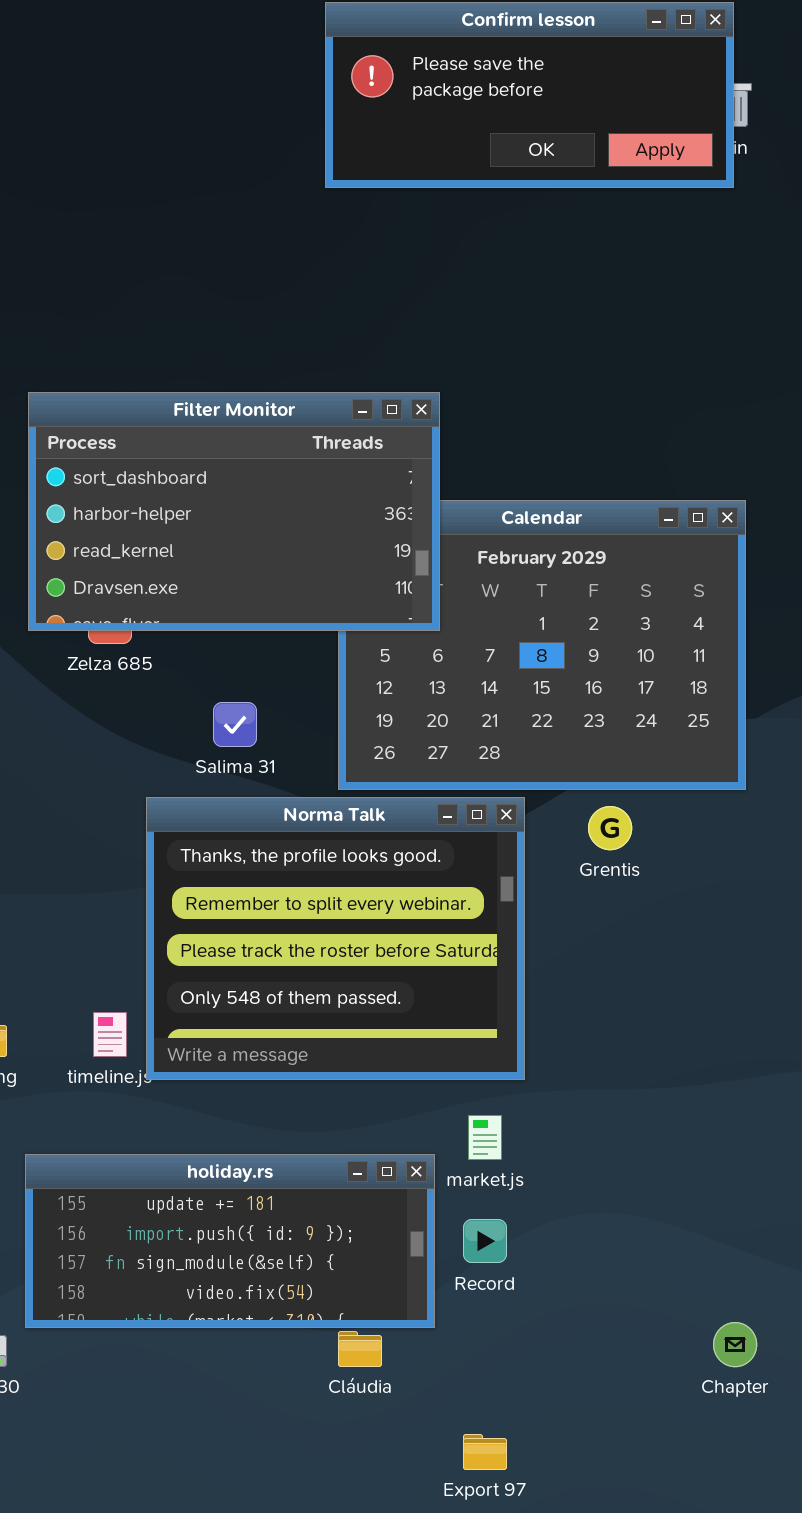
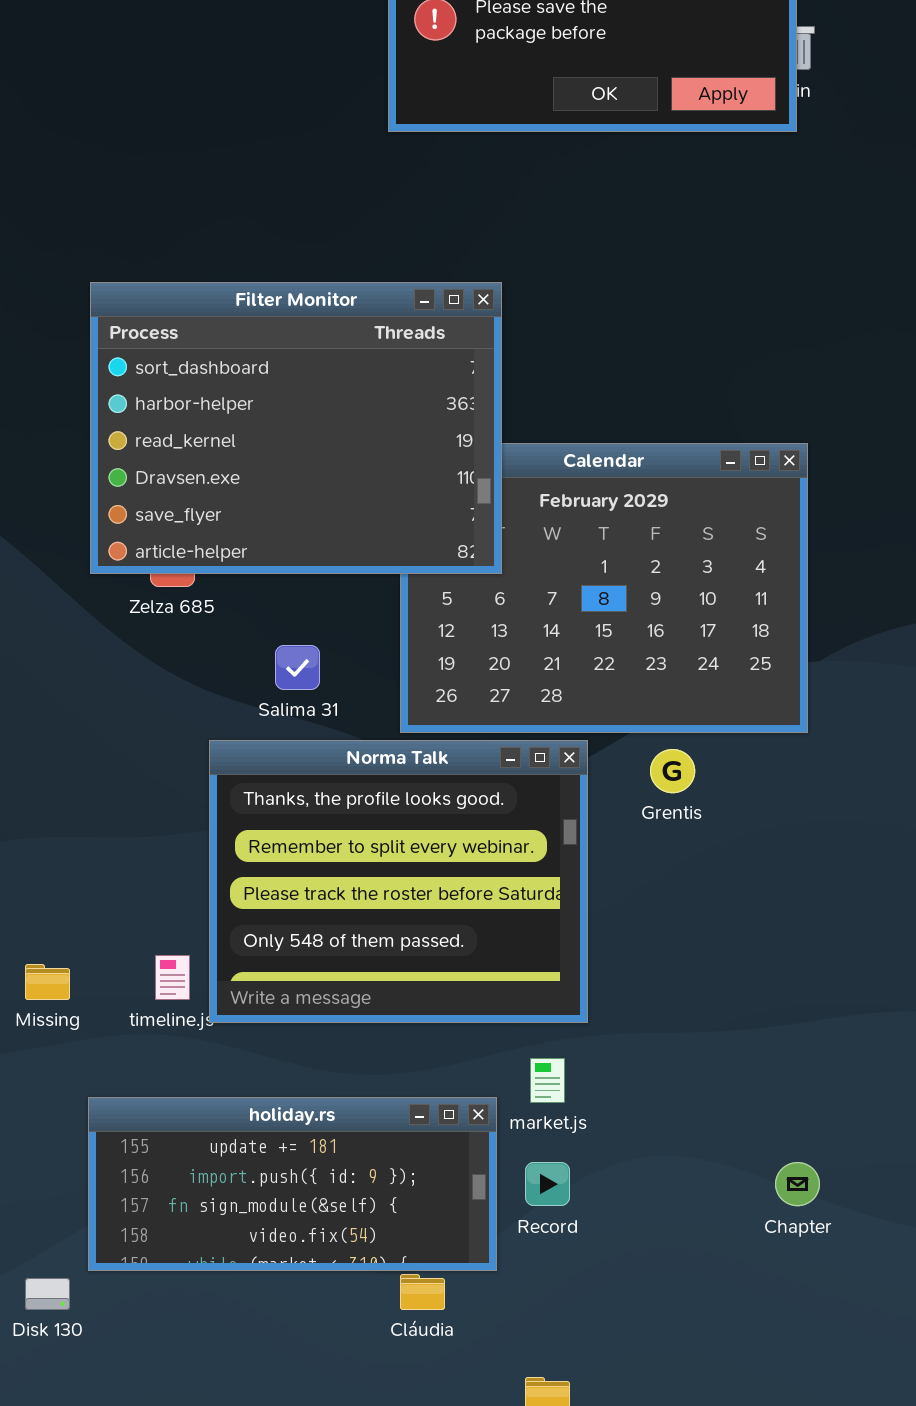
Filter Monitor: [28,392,440,631] -> [90,282,502,574], resized
Chapter: [713,1322,757,1367] -> [775,1162,820,1206], moved

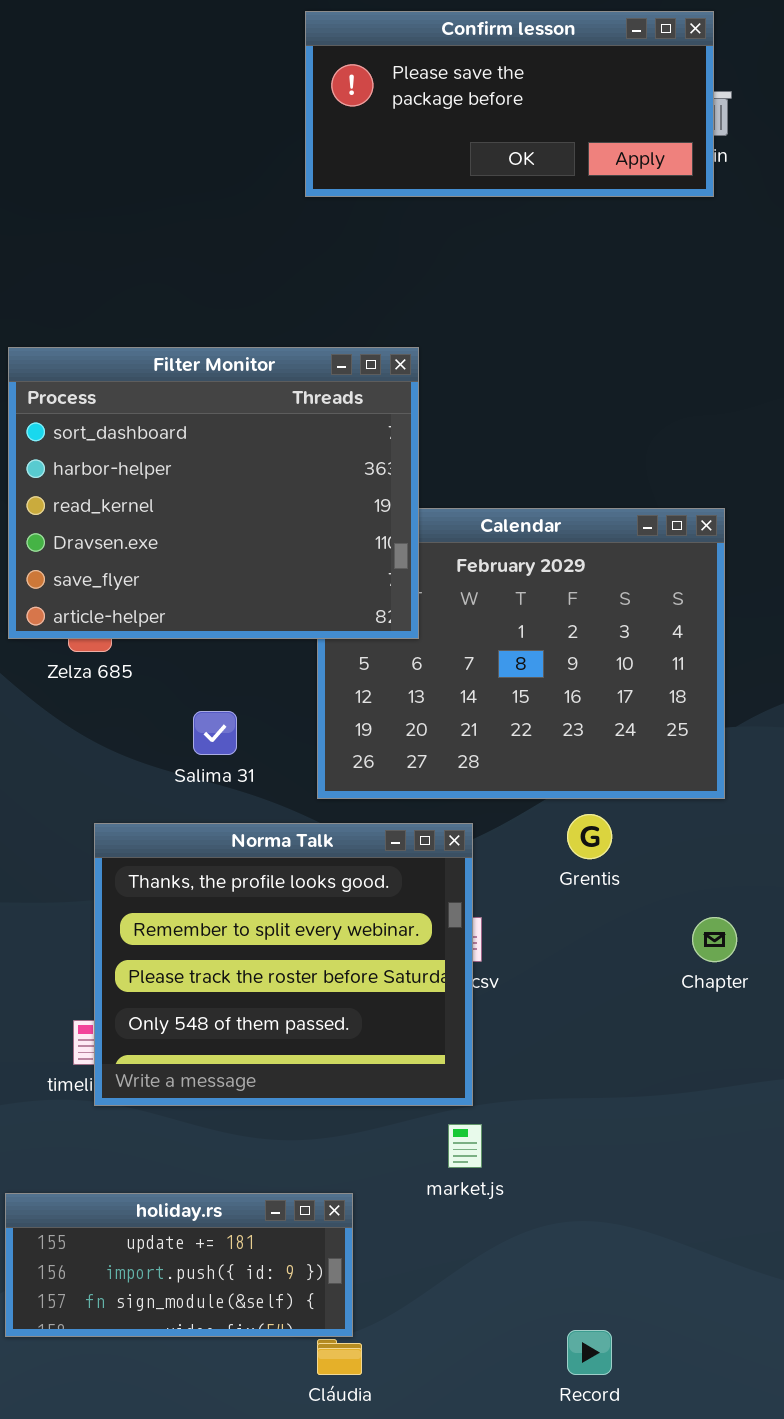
Norma Talk: [209,740,588,1023] -> [94,823,473,1106], moved
holiday.rs: [88,1097,497,1271] -> [5,1193,353,1337], resized
Record: [525,1162,570,1206] -> [567,1330,612,1375], moved
Chapter: [775,1162,820,1206] -> [692,917,737,962], moved

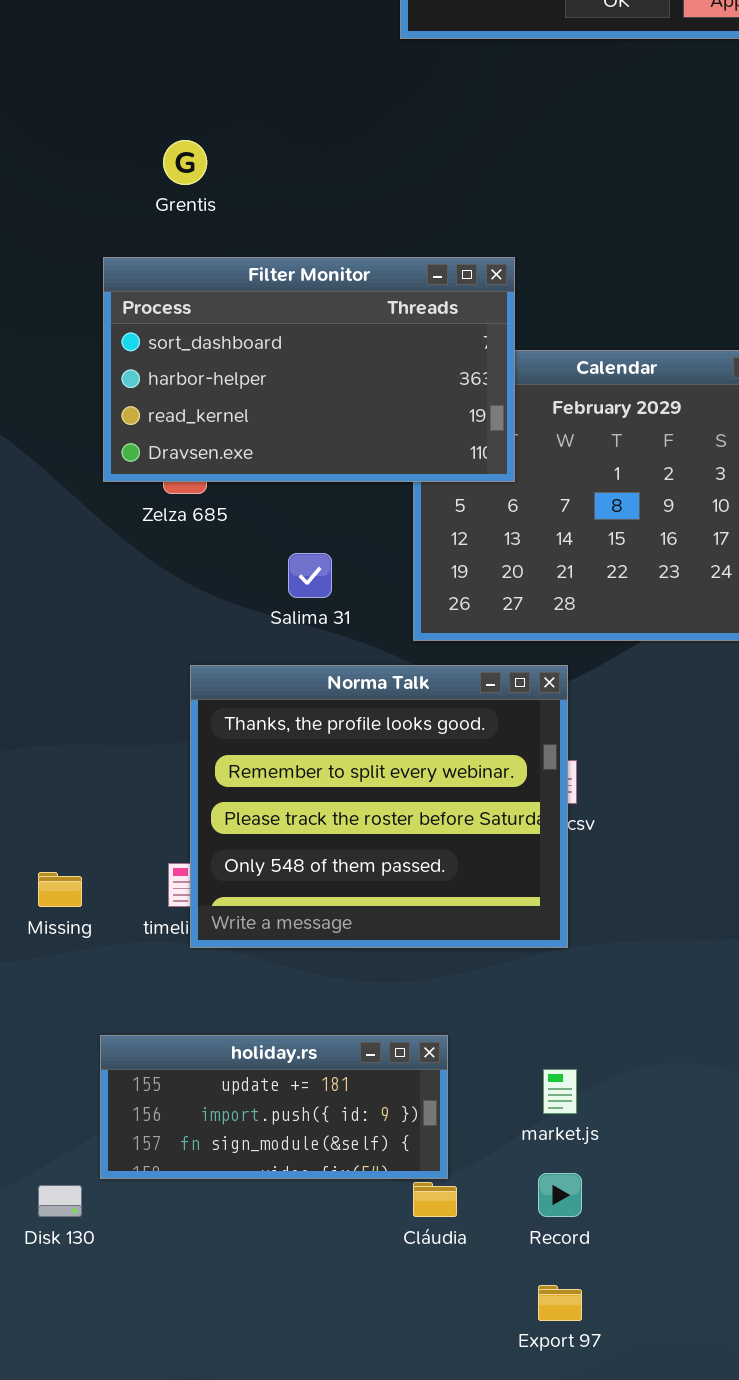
Filter Monitor: [8,347,419,639] -> [103,257,515,482], resized
Grentis: [567,814,612,859] -> [163,140,207,185], moved
market.js: [448,1124,482,1168] -> [543,1069,577,1114], moved
Record: [567,1330,612,1375] -> [538,1173,582,1217], moved

